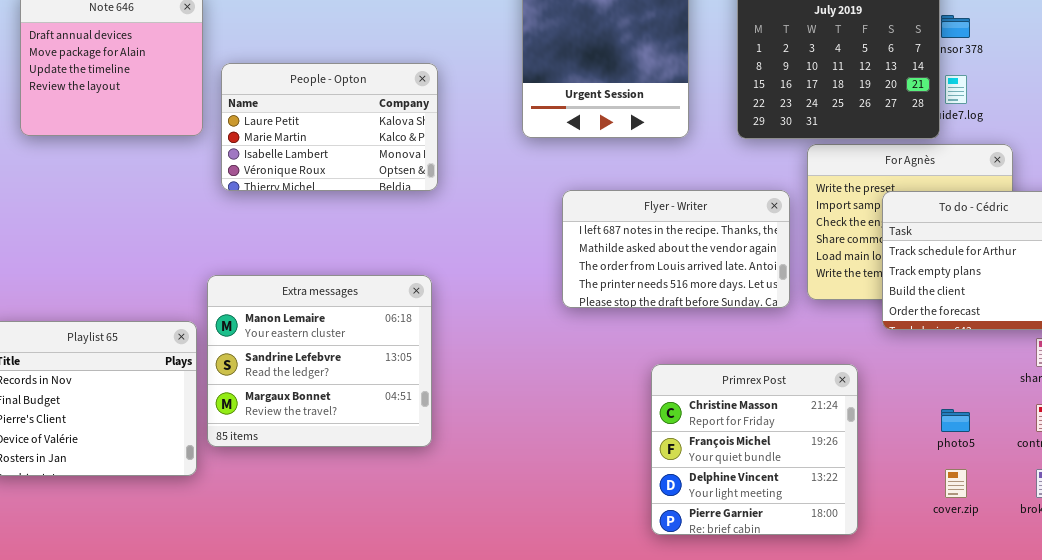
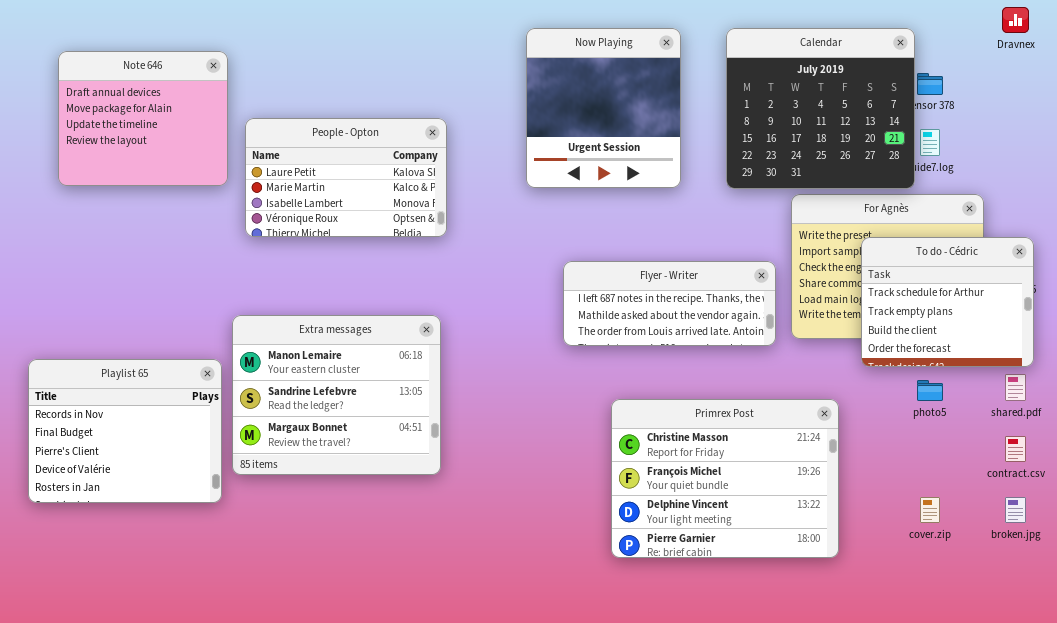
Flyer - Writer: [562,190,790,308] -> [563,261,776,346], resized
Primrex Post: [651,364,858,535] -> [611,399,839,558], resized
photo5: [941,409,970,432] -> [917,380,943,401], moved

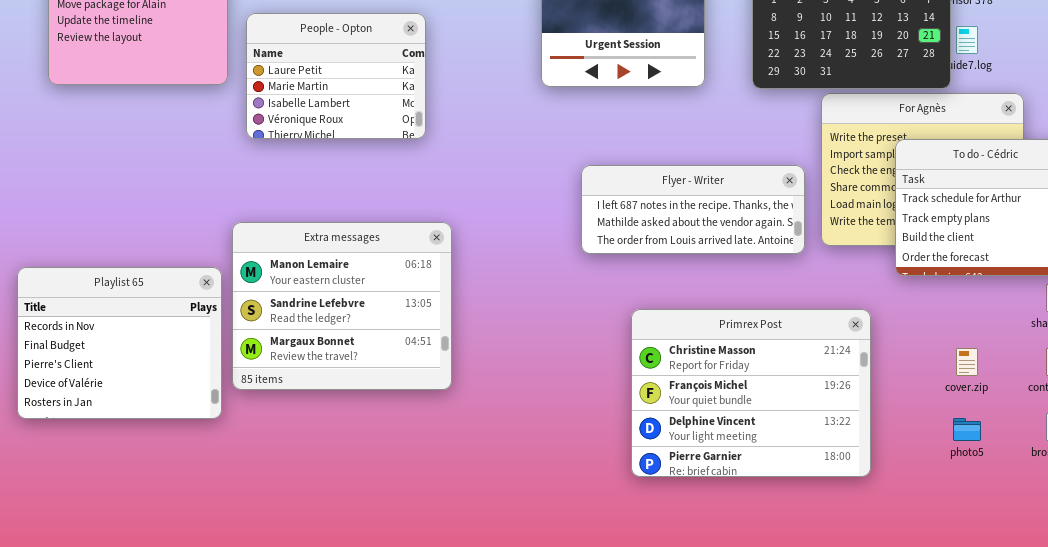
People - Opton: [245,118,447,237] -> [246,13,426,139], resized
photo5: [917,380,943,401] -> [953,418,981,441], moved
cover.zip: [920,497,940,523] -> [956,348,978,376], moved

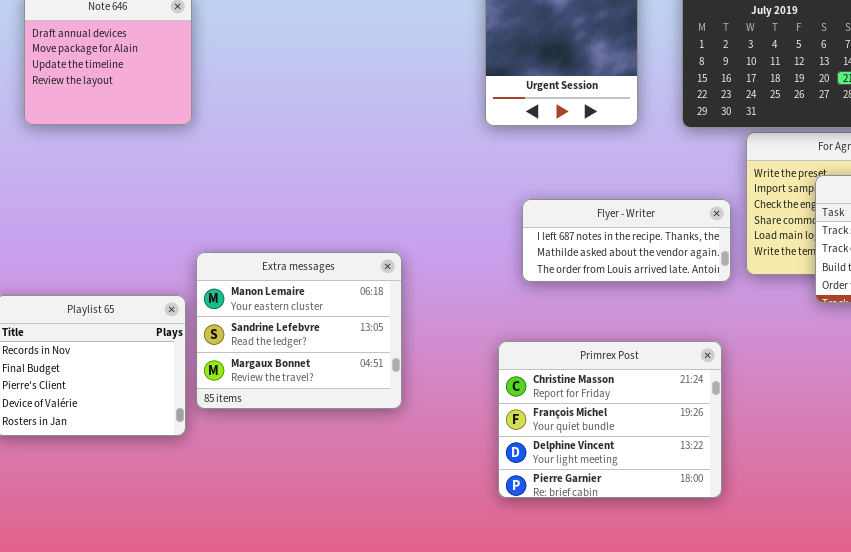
People - Opton: [246,13,426,139] -> none, closed
Primrex Post: [631,309,871,477] -> [498,341,722,498], moved

